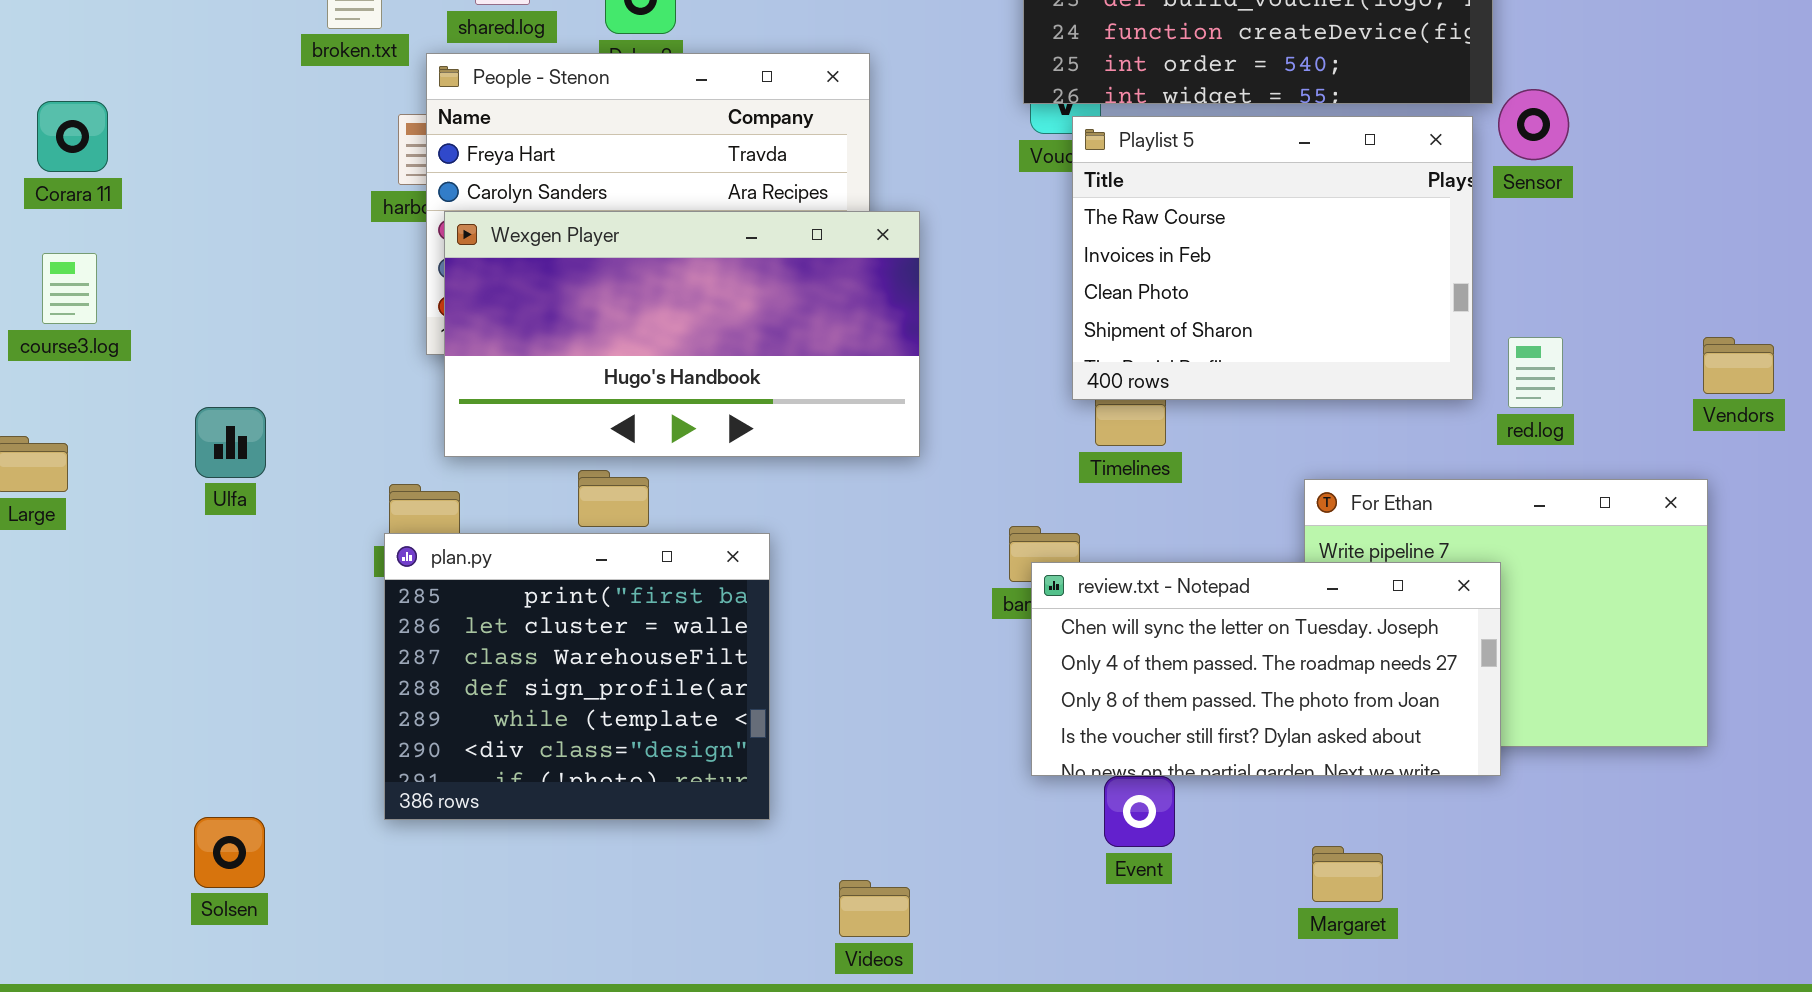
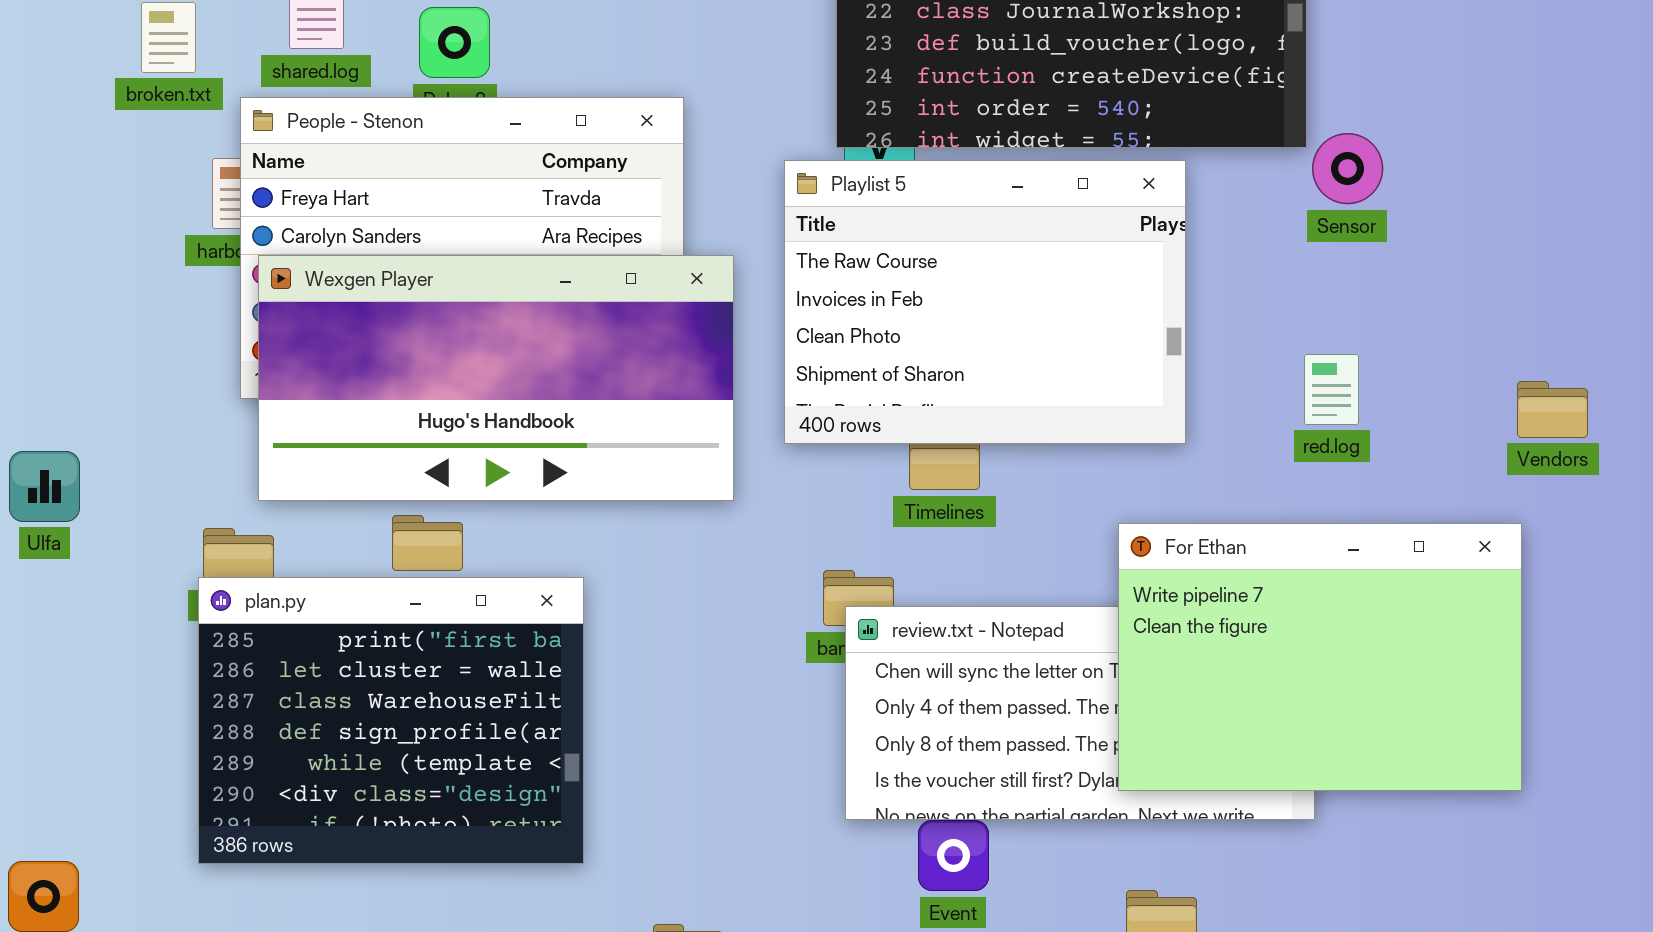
Playlist 5: [1072,116,1473,400] -> [784,160,1186,444], moved
red.log: [1508,337,1563,408] -> [1304,354,1359,425], moved
For Ethan: [1304,479,1708,747] -> [1118,523,1522,791], raised

